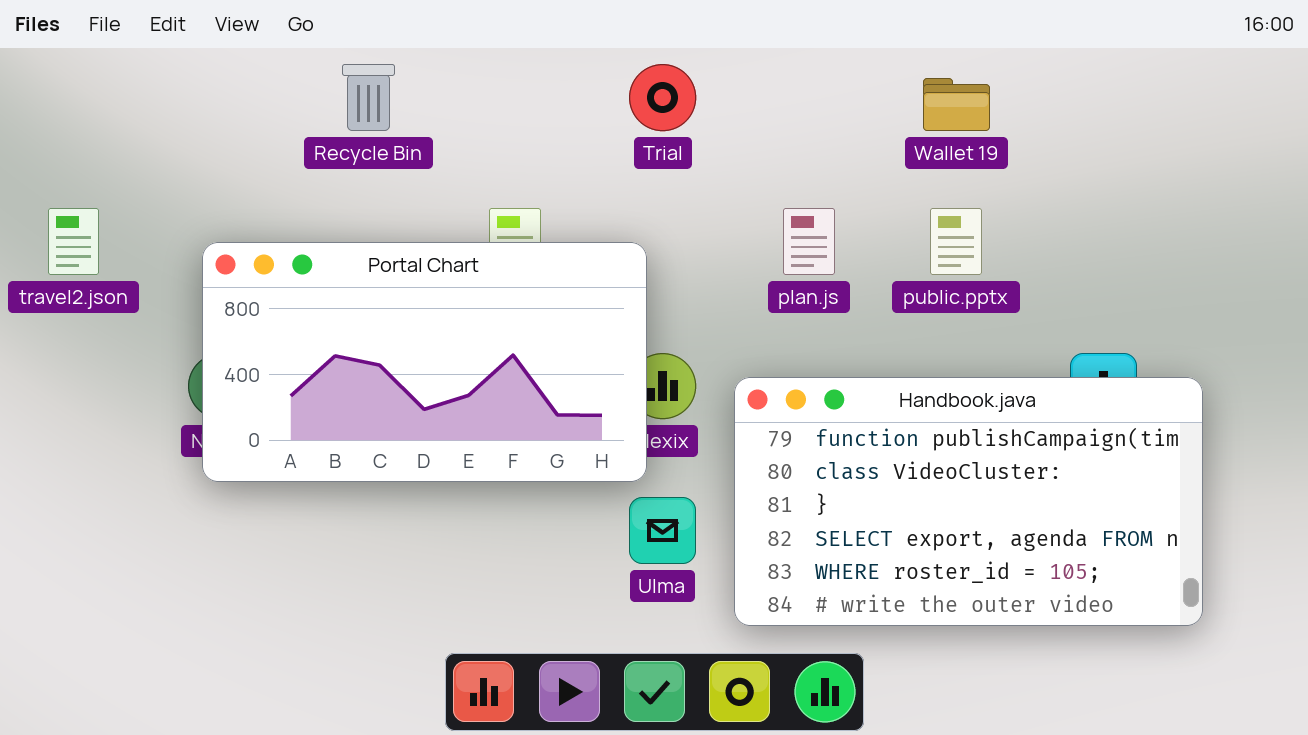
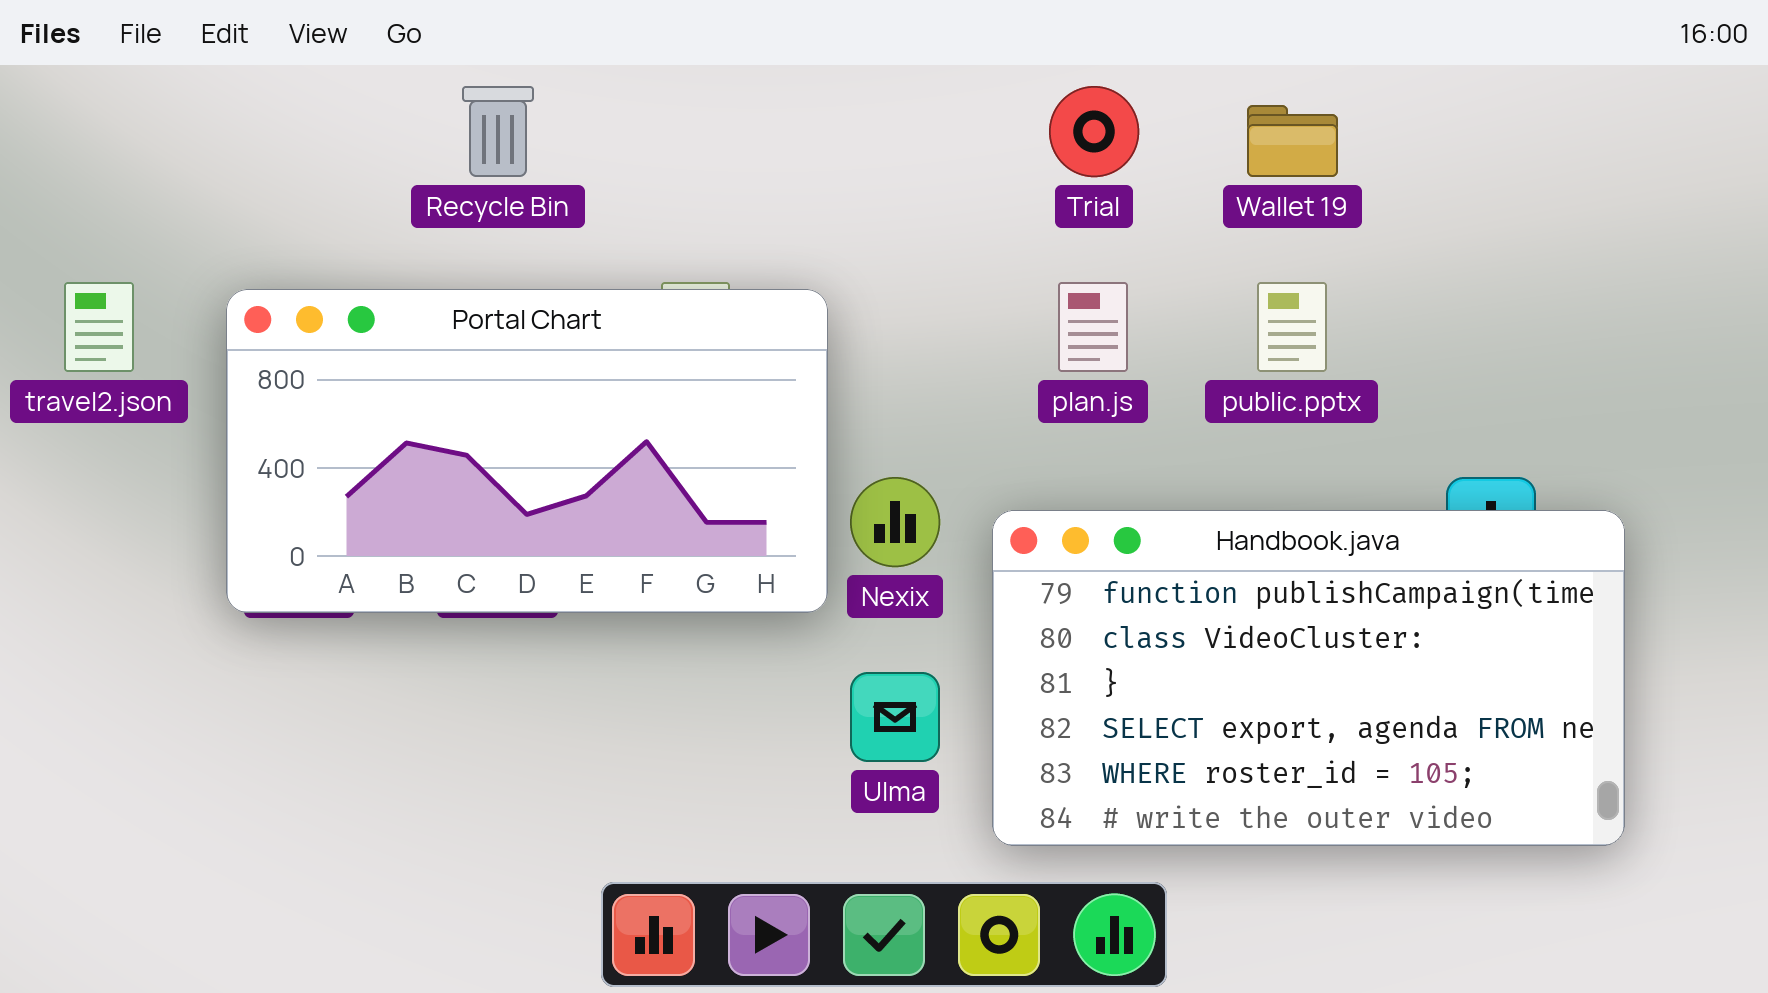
Trial: [629,64,696,131] -> [1049,86,1139,177], moved
Portal Chart: [202,242,647,482] -> [226,289,828,613], moved

